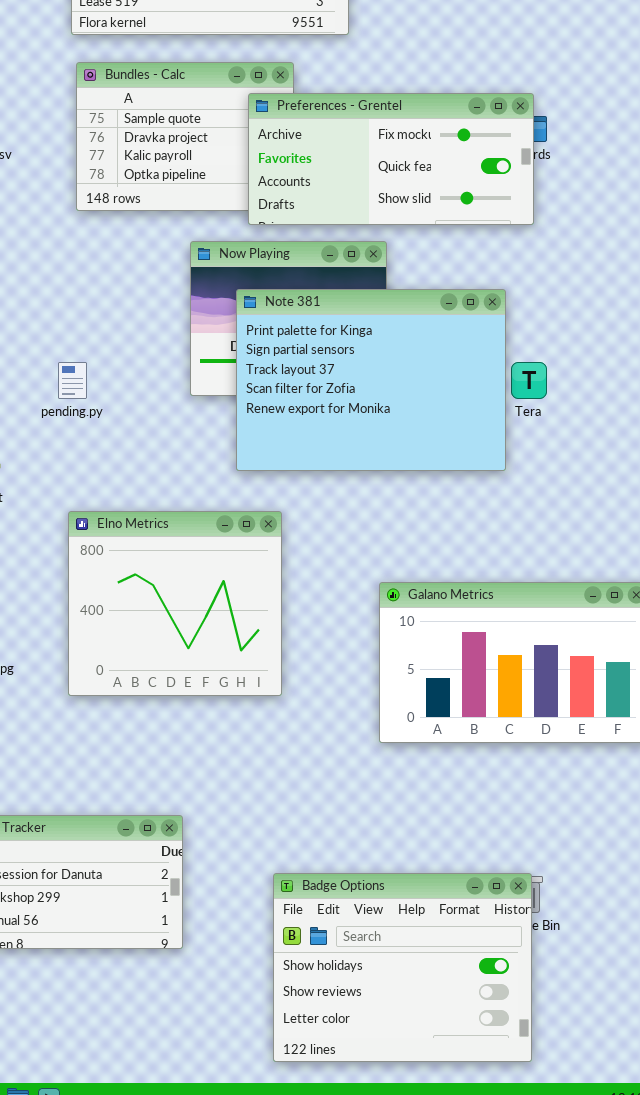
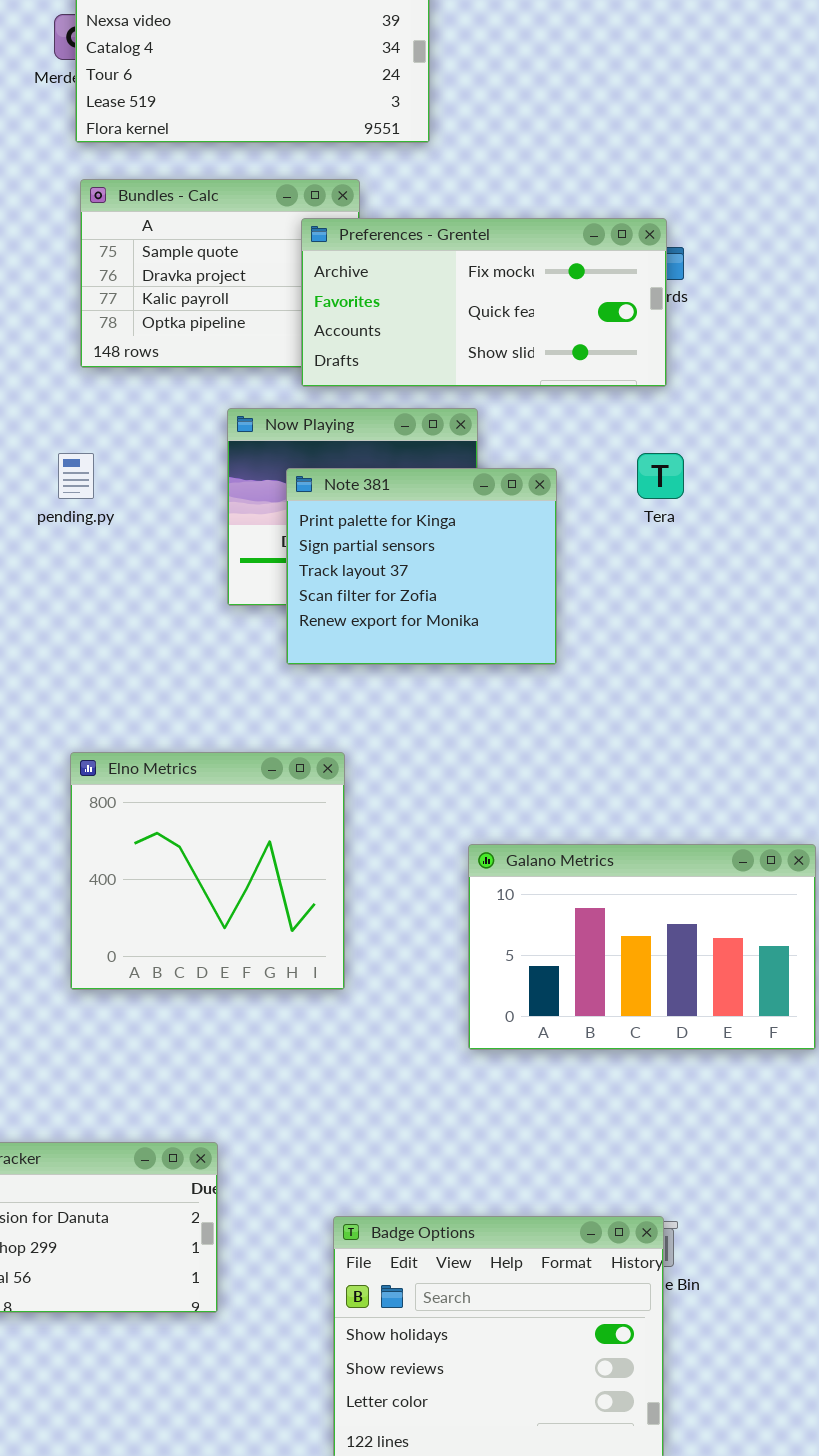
Note 381: [236,289,506,471] -> [286,468,557,665], resized
pending.py: [58,362,87,399] -> [58,453,94,499], moved
Tera: [511,362,547,399] -> [637,453,684,499], moved

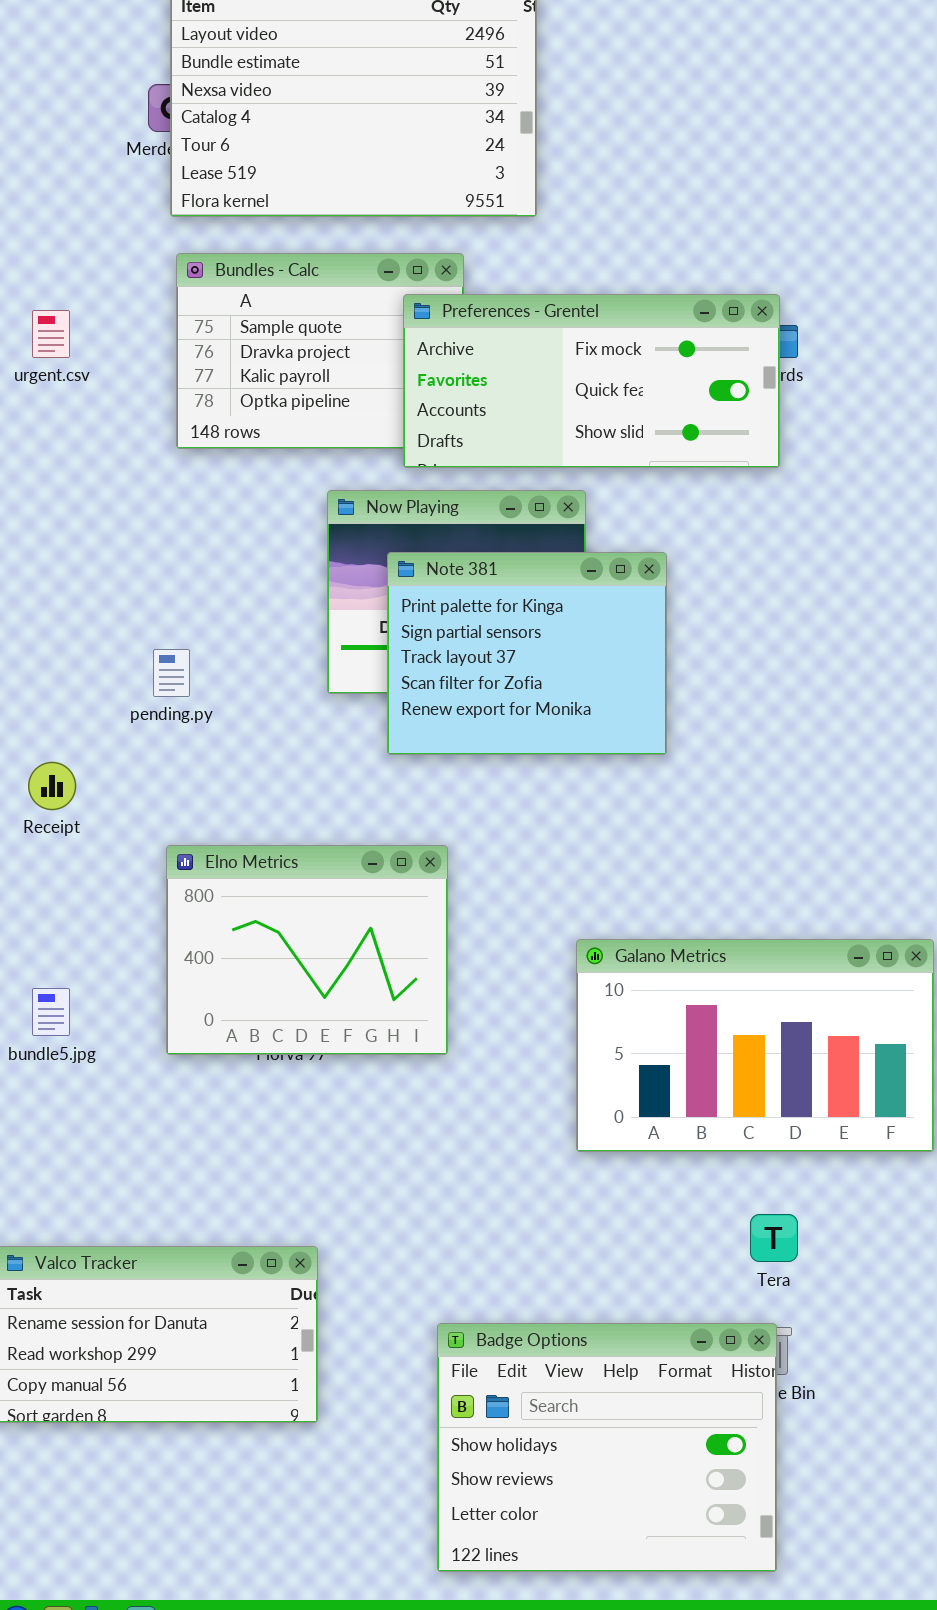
pending.py: [58,453,94,499] -> [153,649,190,697], moved
Tera: [637,453,684,499] -> [750,1214,798,1262], moved
Elno Metrics: [70,752,345,990] -> [166,845,448,1055], resized

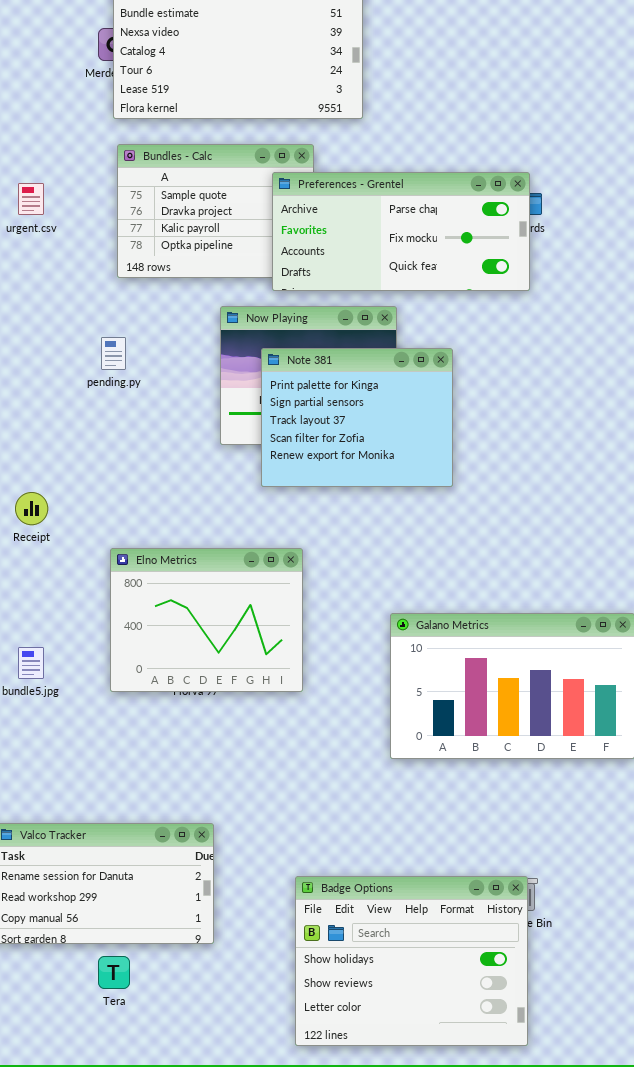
Preferences - Grentel: [403,294,780,468] -> [272,172,530,291], scrolled up 1 row
pending.py: [153,649,190,697] -> [101,337,126,370], moved
Tera: [750,1214,798,1262] -> [98,956,130,989], moved

